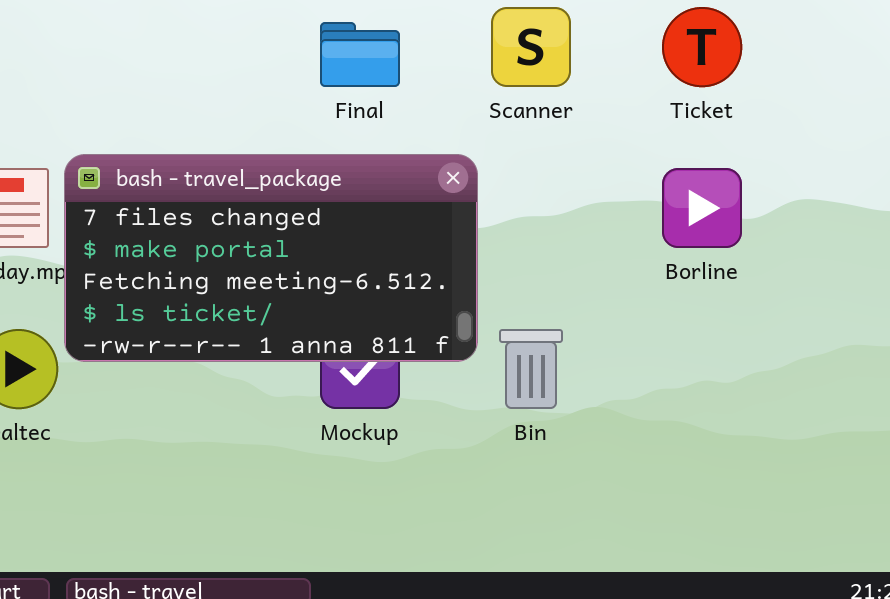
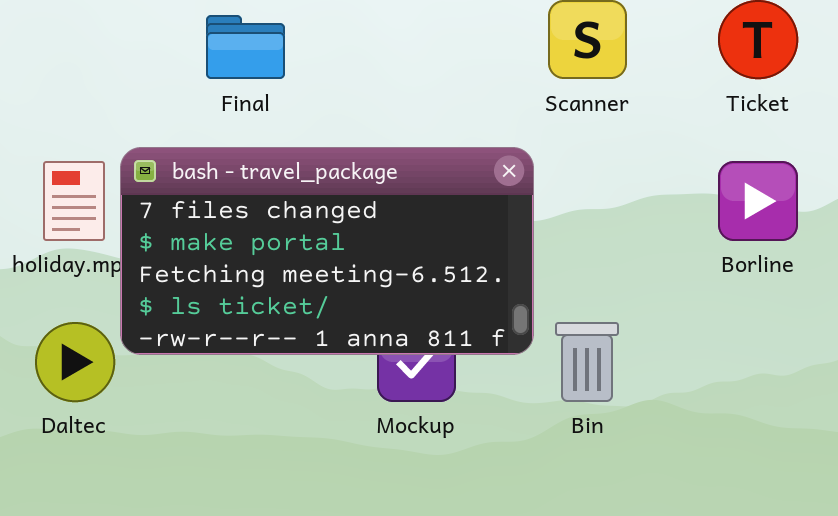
Final: [320,22,400,87] -> [206,15,285,79], moved

